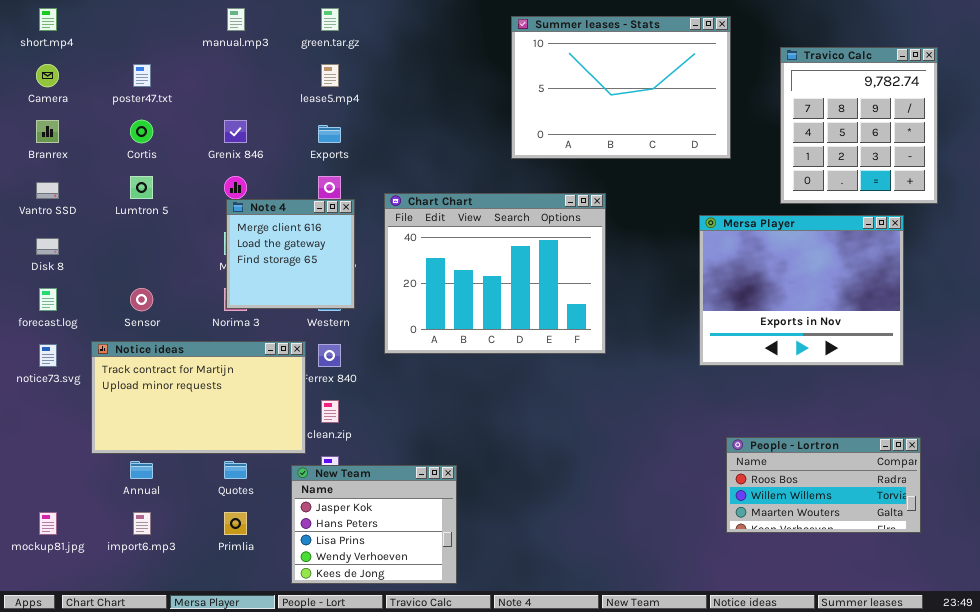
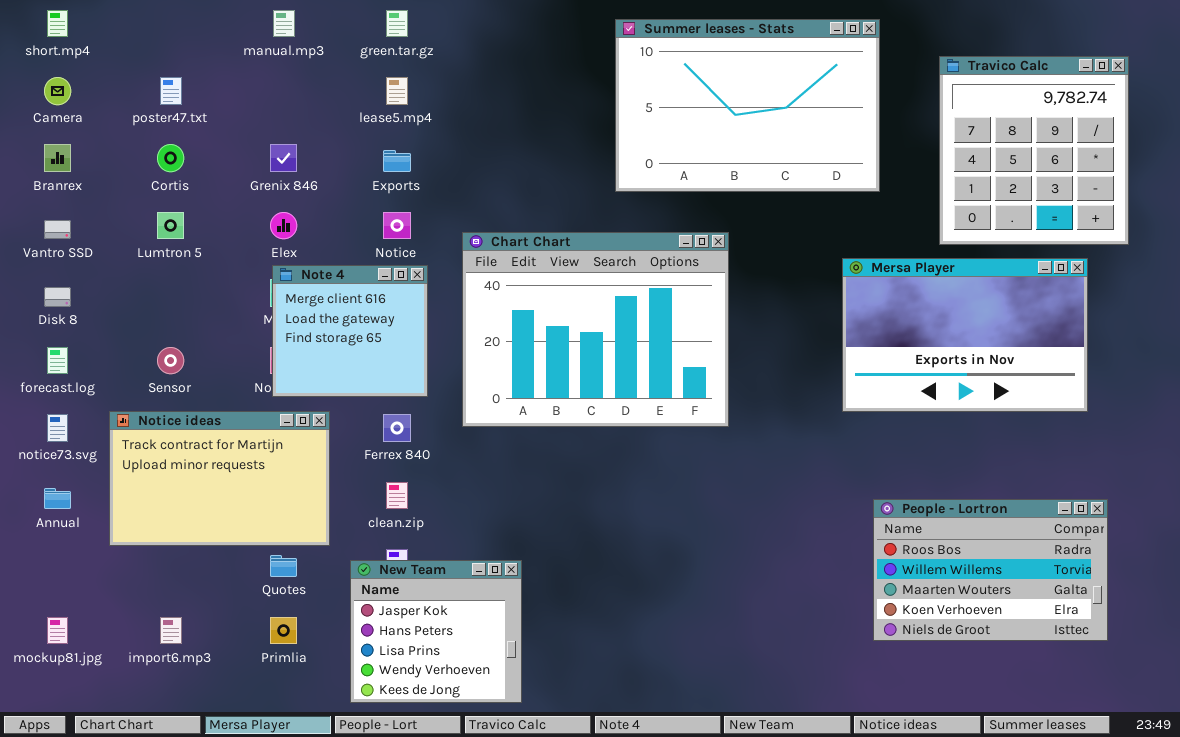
Note 4: [226,199,355,309] -> [272,265,428,397], moved
Mersa Player: [699,215,904,366] -> [842,258,1088,412], resized
Notice ideas: [91,341,306,454] -> [109,411,330,546], resized
People - Lortron: [726,437,921,533] -> [873,499,1108,641], resized
Annual: [130,461,153,479] -> [44,488,71,509], moved
New Team: [291,465,457,584] -> [350,560,522,703], resized

